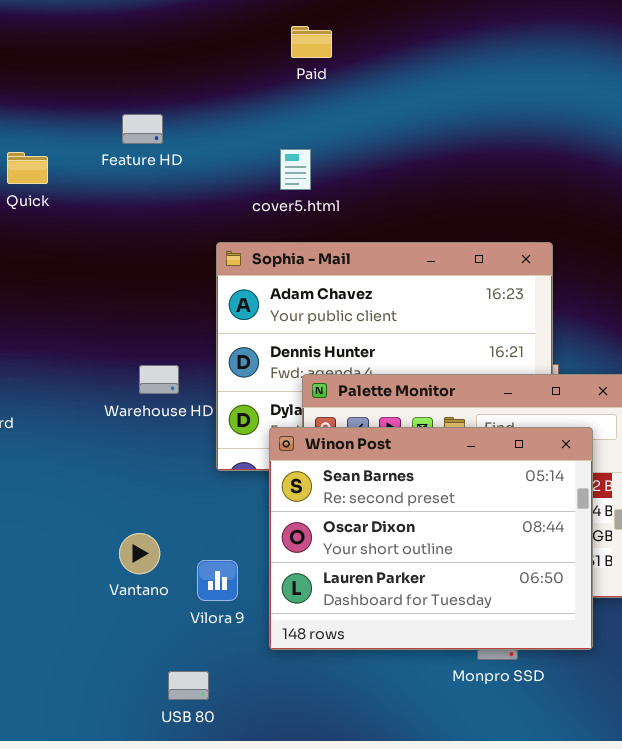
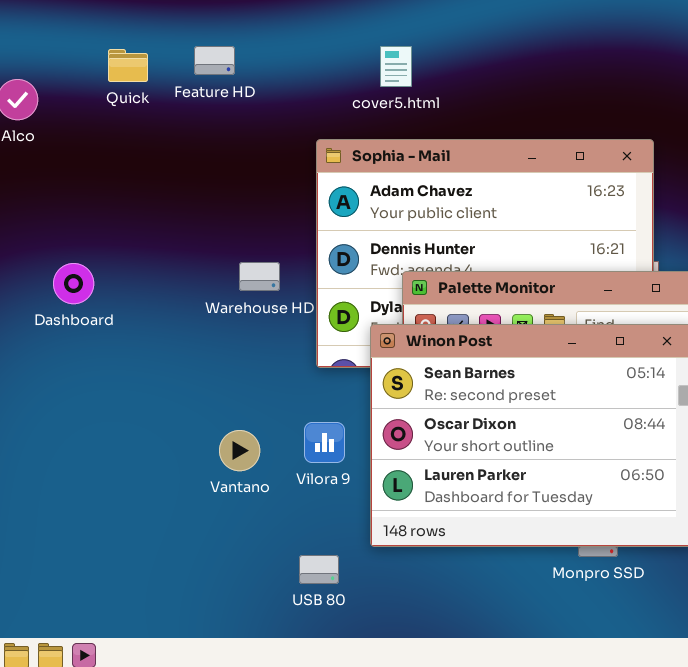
Feature HD: [122,114,163,144] -> [194,46,235,75], moved
Vilora 9: [197,560,238,601] -> [304,422,345,463], moved
USB 80: [168,671,209,700] -> [299,555,339,584], moved

